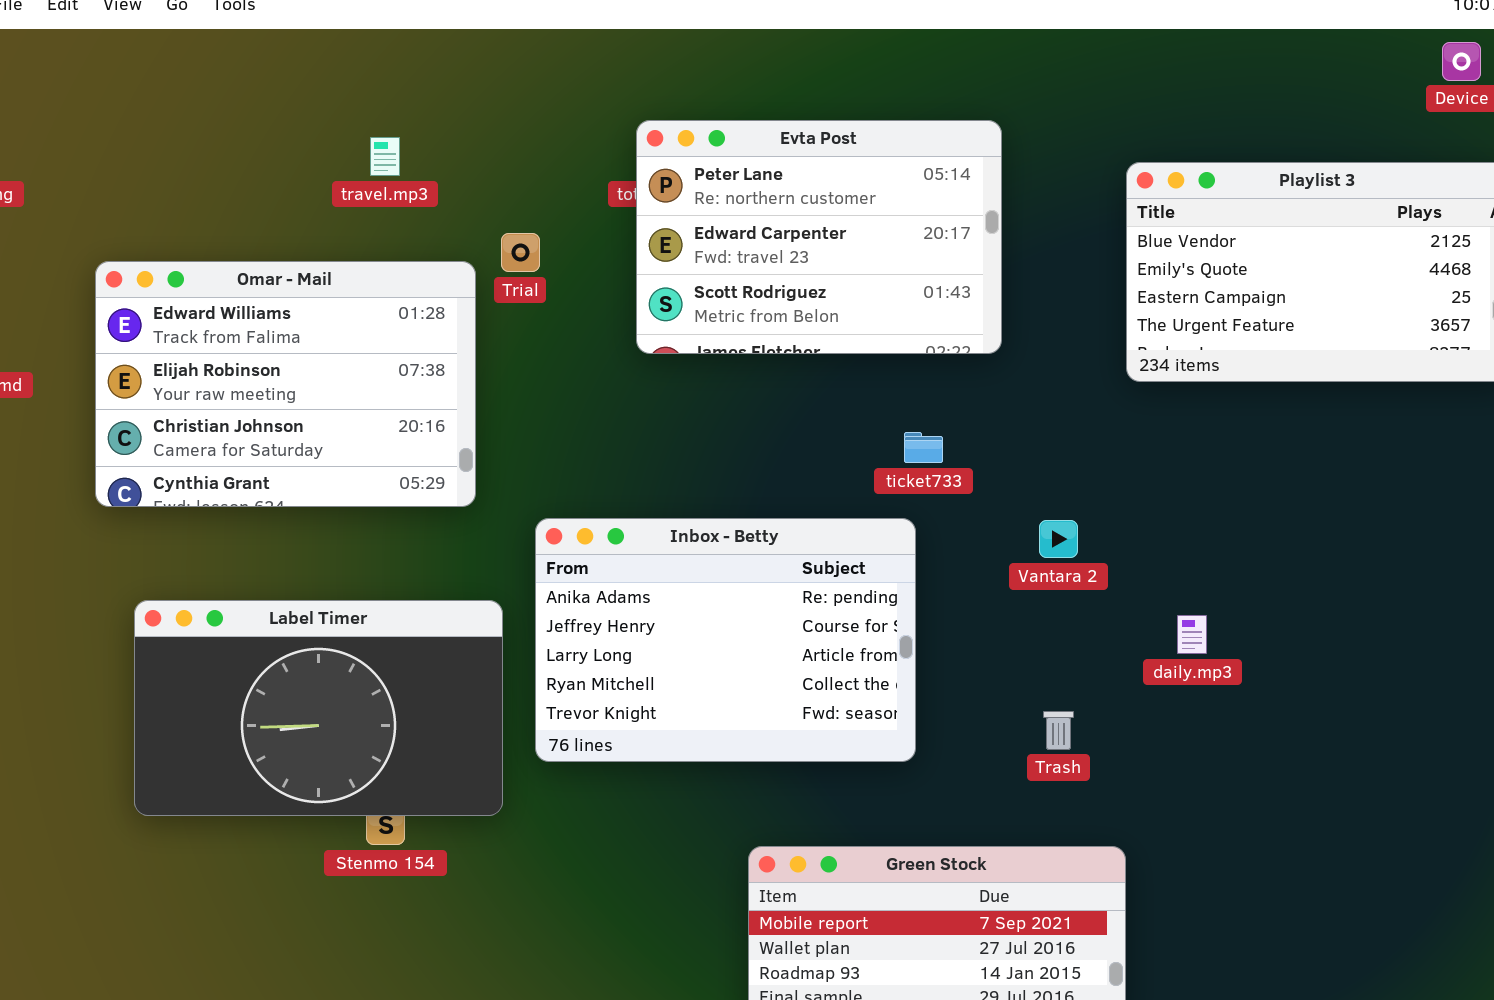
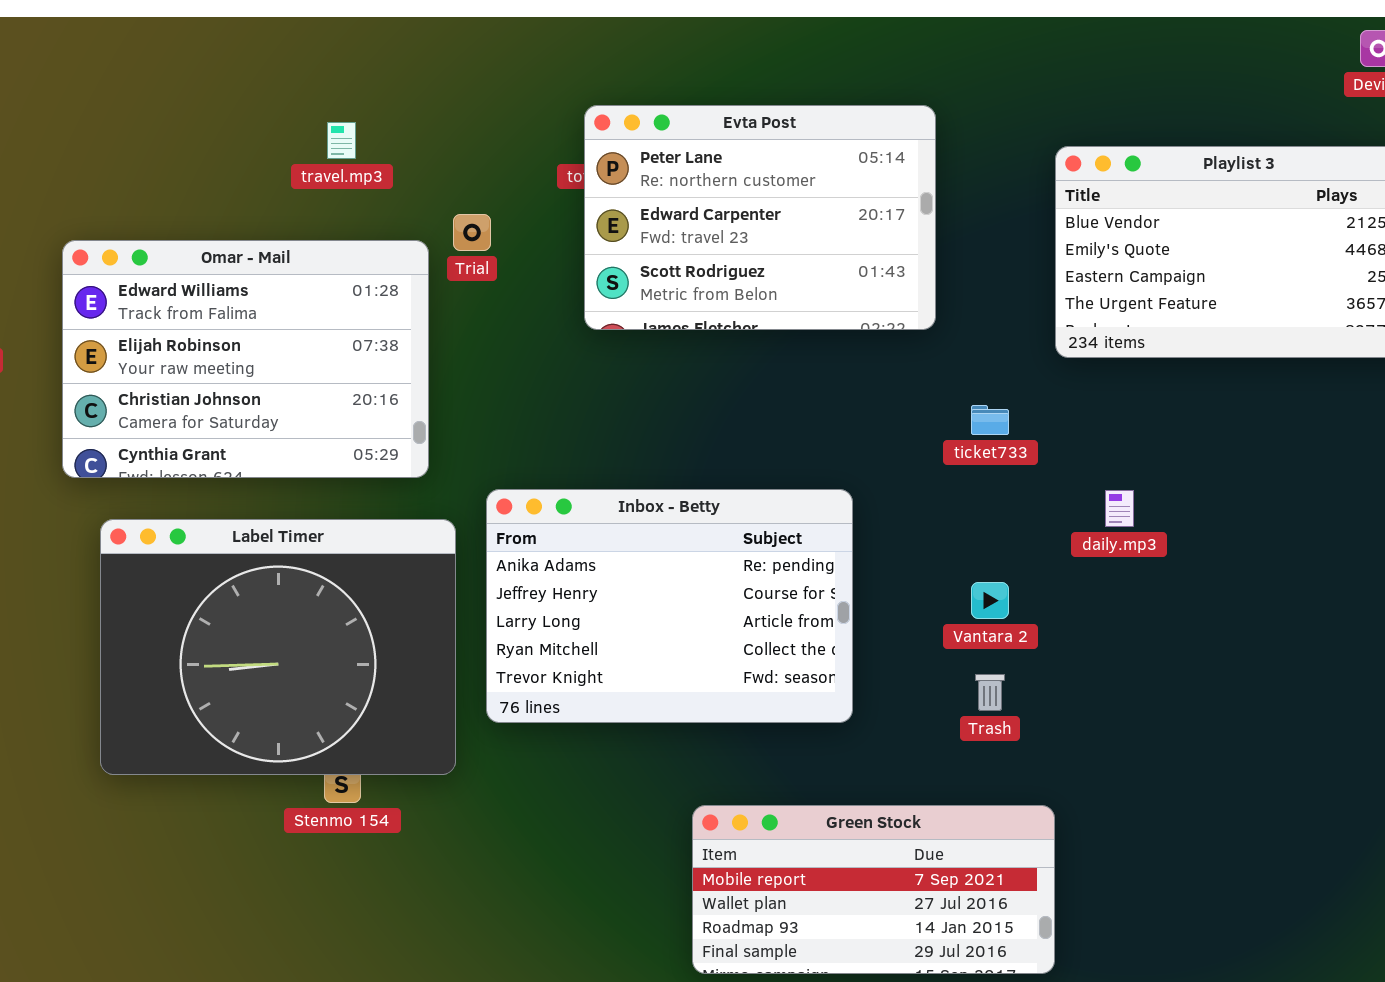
ticket733: [904,432,943,463] -> [971,405,1009,435], moved
Vantara 2: [1039,520,1078,558] -> [971,582,1009,619], moved
Label Timer: [134,600,503,816] -> [100,519,456,775], resized
daily.mp3: [1177,615,1207,654] -> [1105,490,1134,527], moved

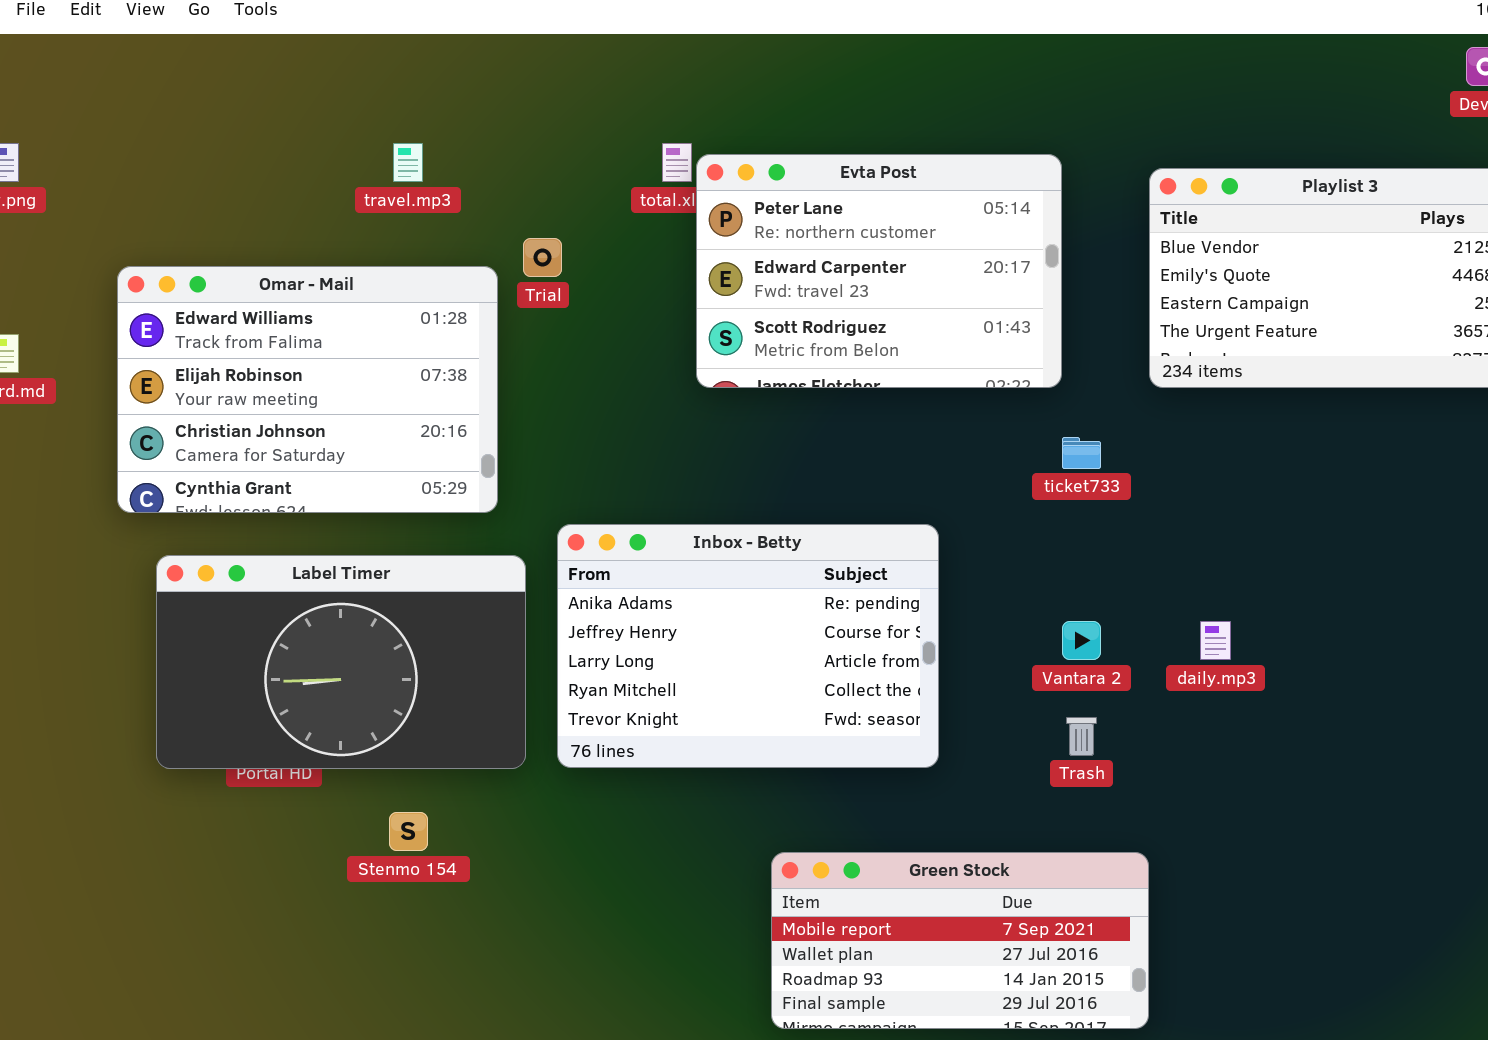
Evta Post: [584,105,936,330] -> [696,154,1062,388], moved
daily.mp3: [1105,490,1134,527] -> [1200,621,1231,660], moved
Label Timer: [100,519,456,775] -> [156,555,526,769], resized

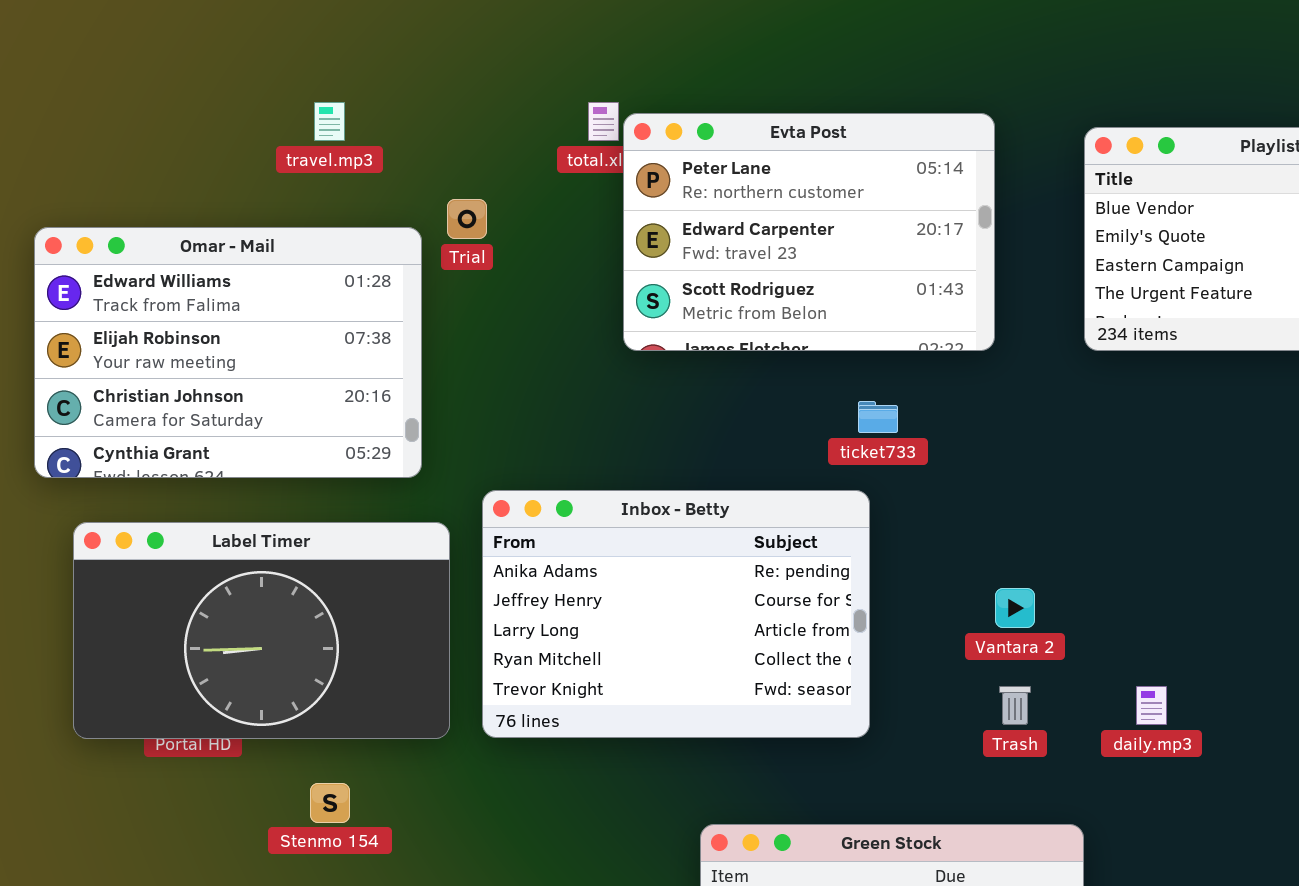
ticket733: [1062,437,1101,469] -> [858,401,898,433], moved
daily.mp3: [1200,621,1231,660] -> [1136,686,1167,725], moved

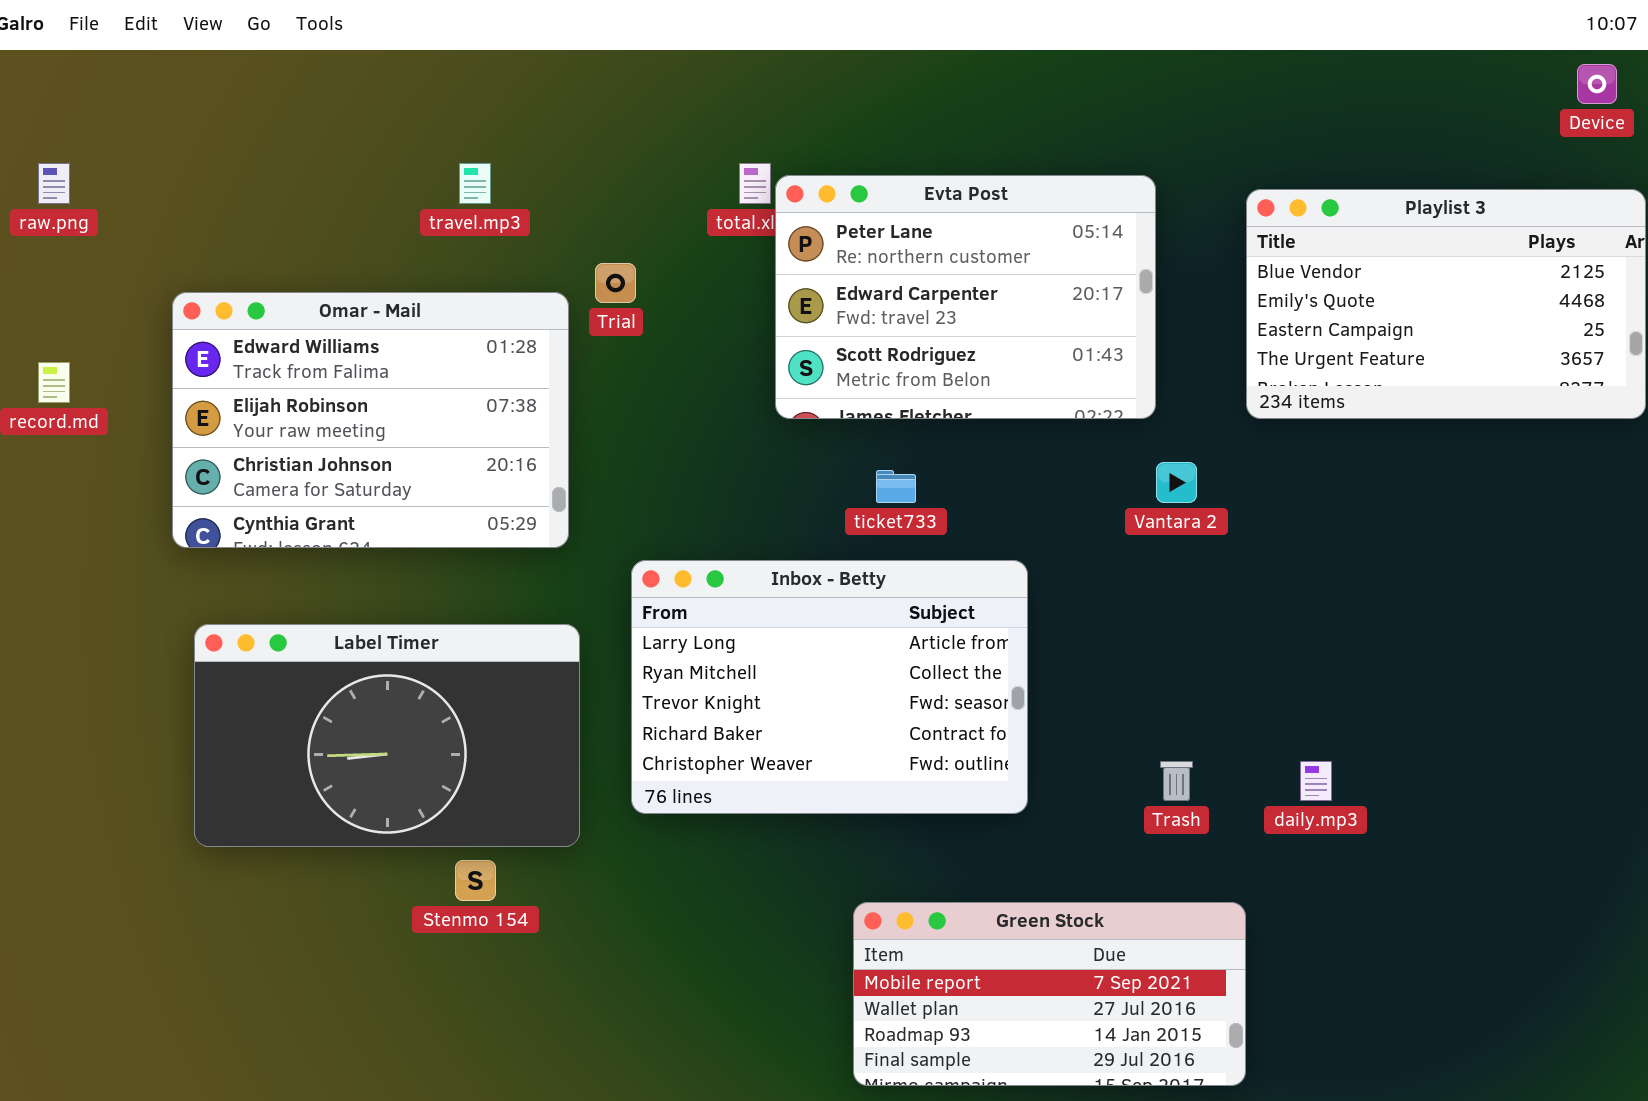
ticket733: [858,401,898,433] -> [876,470,916,503], moved
Inbox - Betty: [482,490,870,738] -> [631,560,1028,814], scrolled down 2 rows
Label Timer: [73,522,450,739] -> [194,624,580,847], moved
Vantara 2: [995,588,1035,628] -> [1156,462,1197,503], moved

